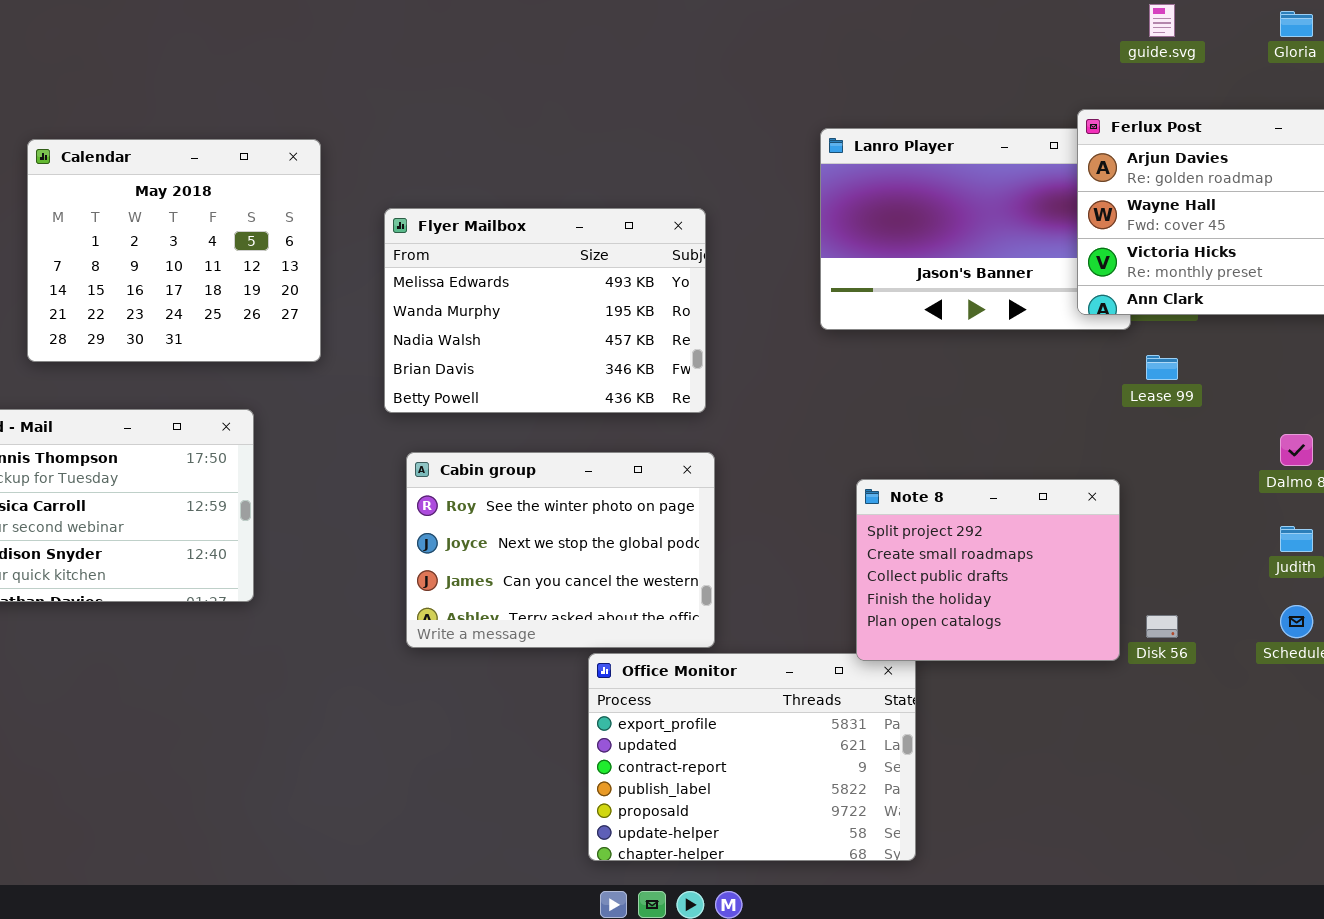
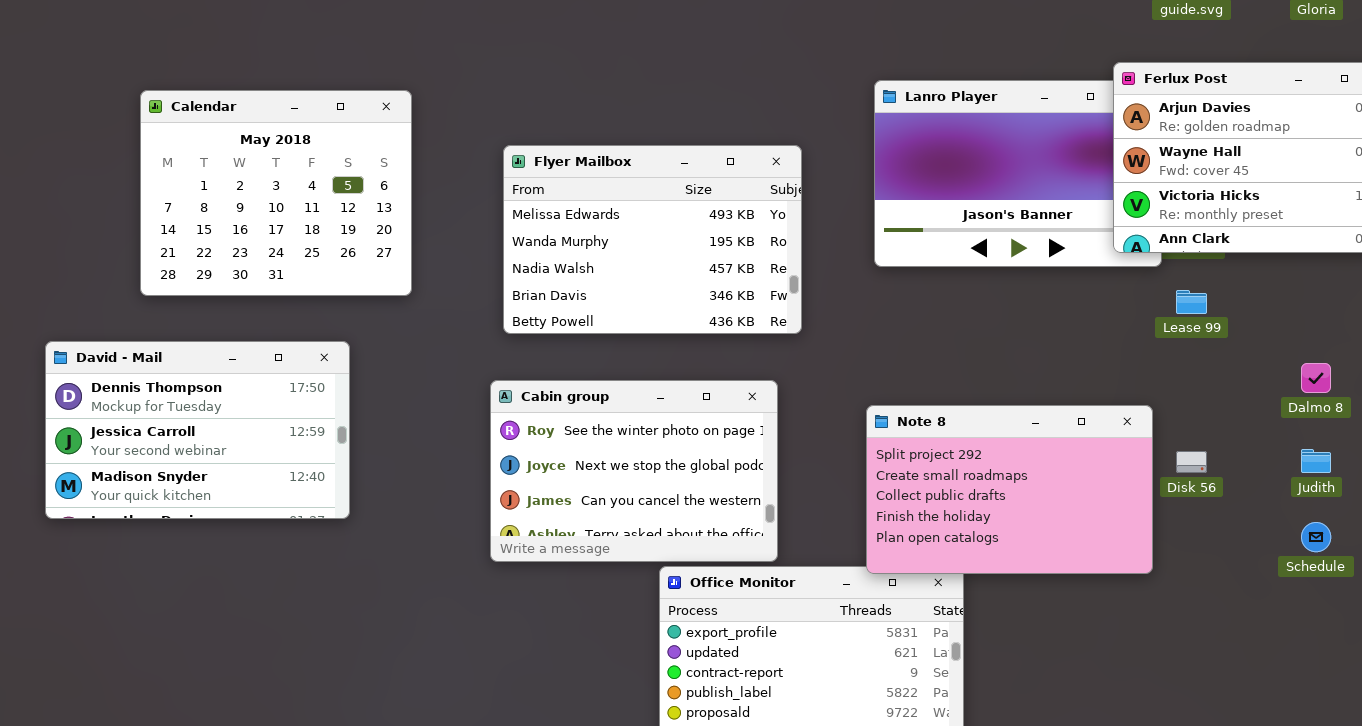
Flyer Mailbox: [384,208,706,413] -> [503,145,802,334], moved
Note 8: [856,479,1120,661] -> [866,405,1153,574], resized
Disk 56: [1146,615,1178,638] -> [1176,451,1207,473], moved

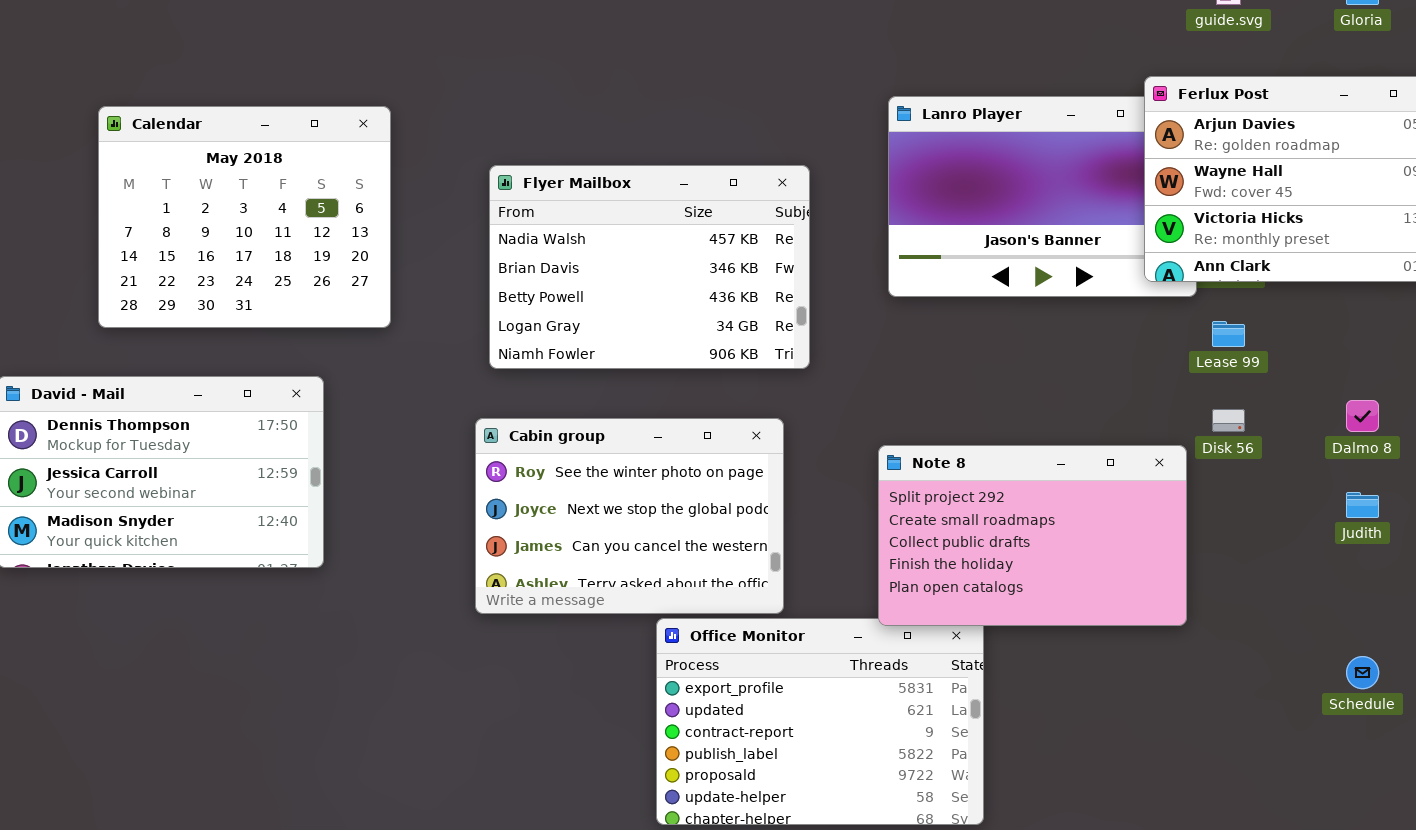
Flyer Mailbox: [503,145,802,334] -> [489,165,810,369], scrolled down 2 rows
Disk 56: [1176,451,1207,473] -> [1212,409,1245,432], moved
Schedule: [1301,522,1331,552] -> [1346,656,1379,689], moved

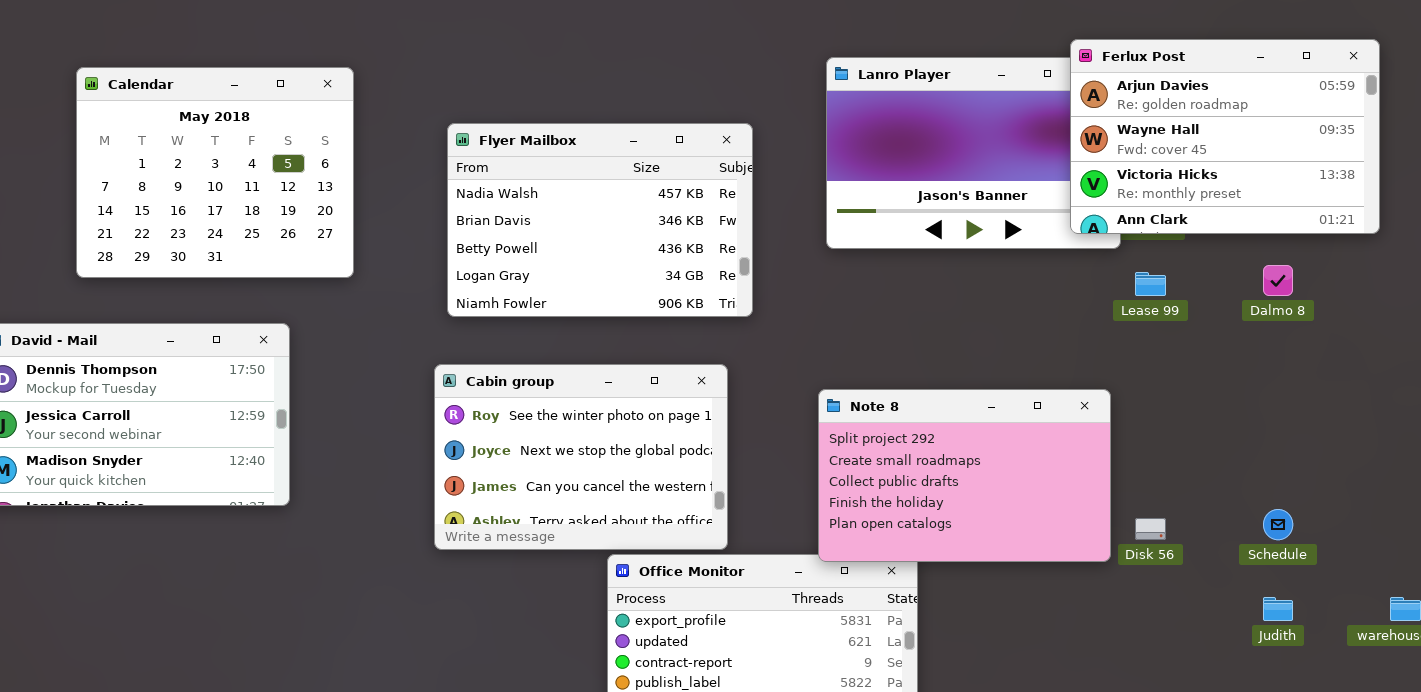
Dalmo 8: [1346,400,1379,432] -> [1263,265,1293,296], moved
Disk 56: [1212,409,1245,432] -> [1135,518,1166,540], moved
Judith: [1346,492,1379,518] -> [1263,597,1293,621], moved
Schedule: [1346,656,1379,689] -> [1263,509,1293,540], moved

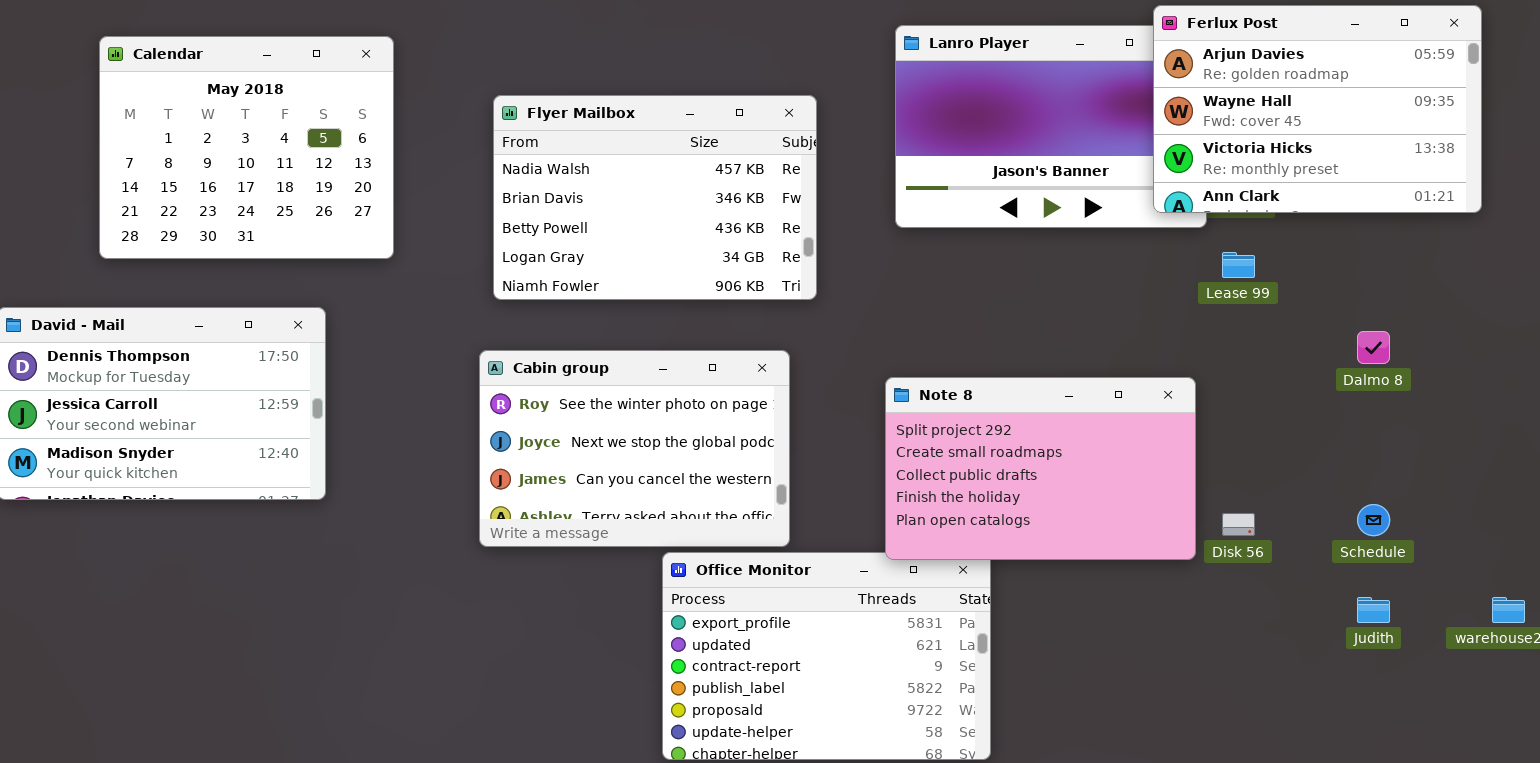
Dalmo 8: [1263,265,1293,296] -> [1357,331,1390,364], moved

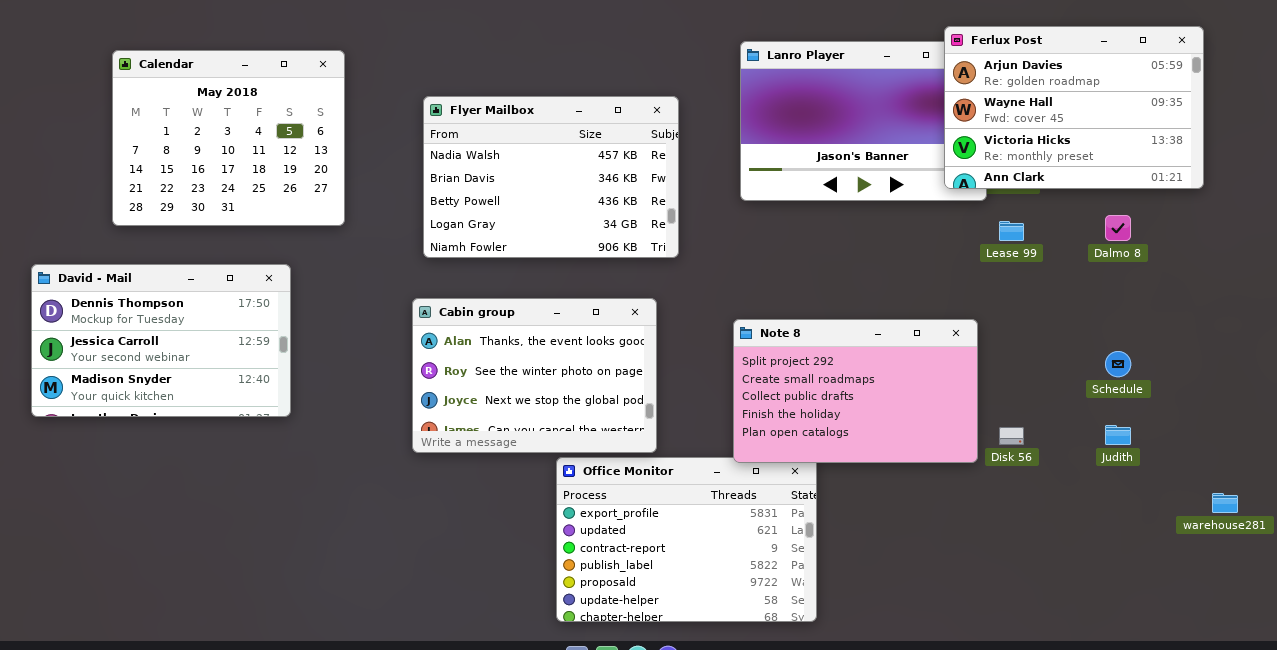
Dalmo 8: [1357,331,1390,364] -> [1105,215,1131,241], moved
Cabin group: [479,350,790,547] -> [412,298,657,453], scrolled up 1 row
Schedule: [1357,504,1390,536] -> [1105,351,1131,377], moved
Judith: [1357,597,1390,623] -> [1105,425,1131,445], moved

